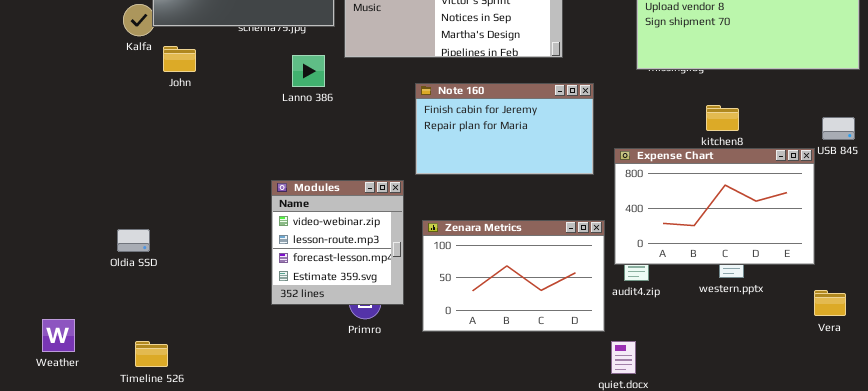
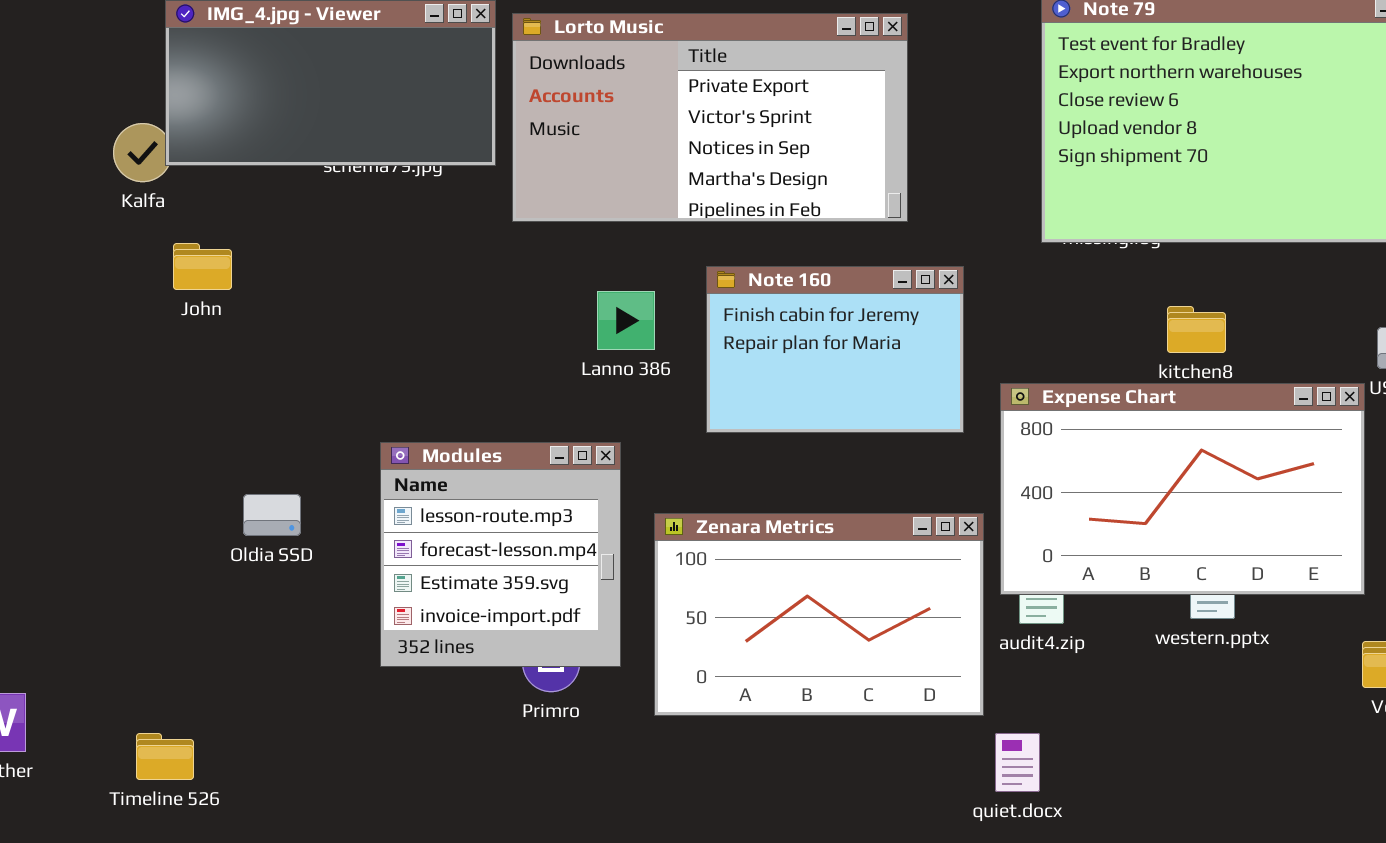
John: [163,46,196,72] -> [173,243,232,290], moved
Lanno 386: [292,55,325,87] -> [597,291,655,350], moved
Note 160: [415,83,594,175] -> [706,266,964,433], resized
Modules: [271,180,404,305] -> [380,442,621,667], scrolled down 1 row
Oldia SSD: [117,229,150,252] -> [243,494,301,536], moved

